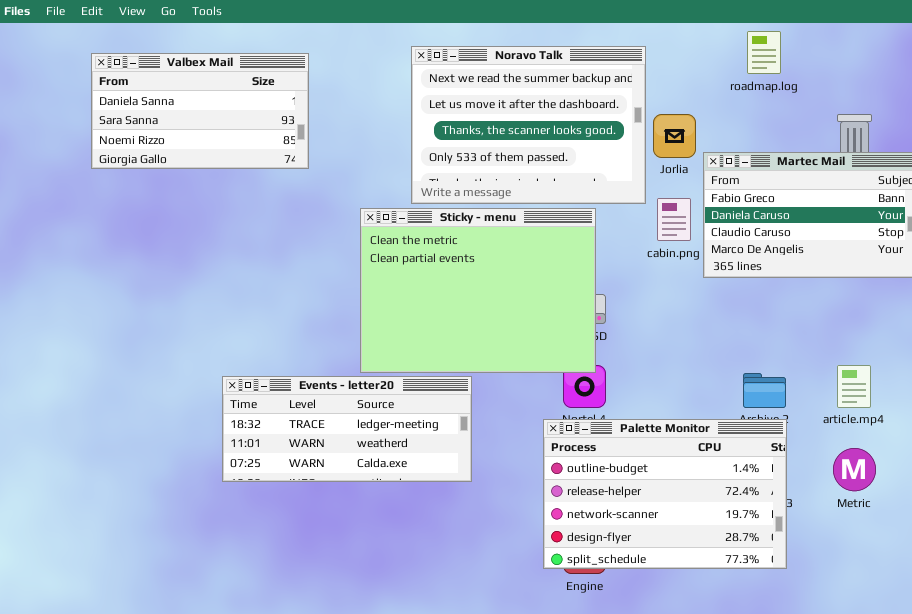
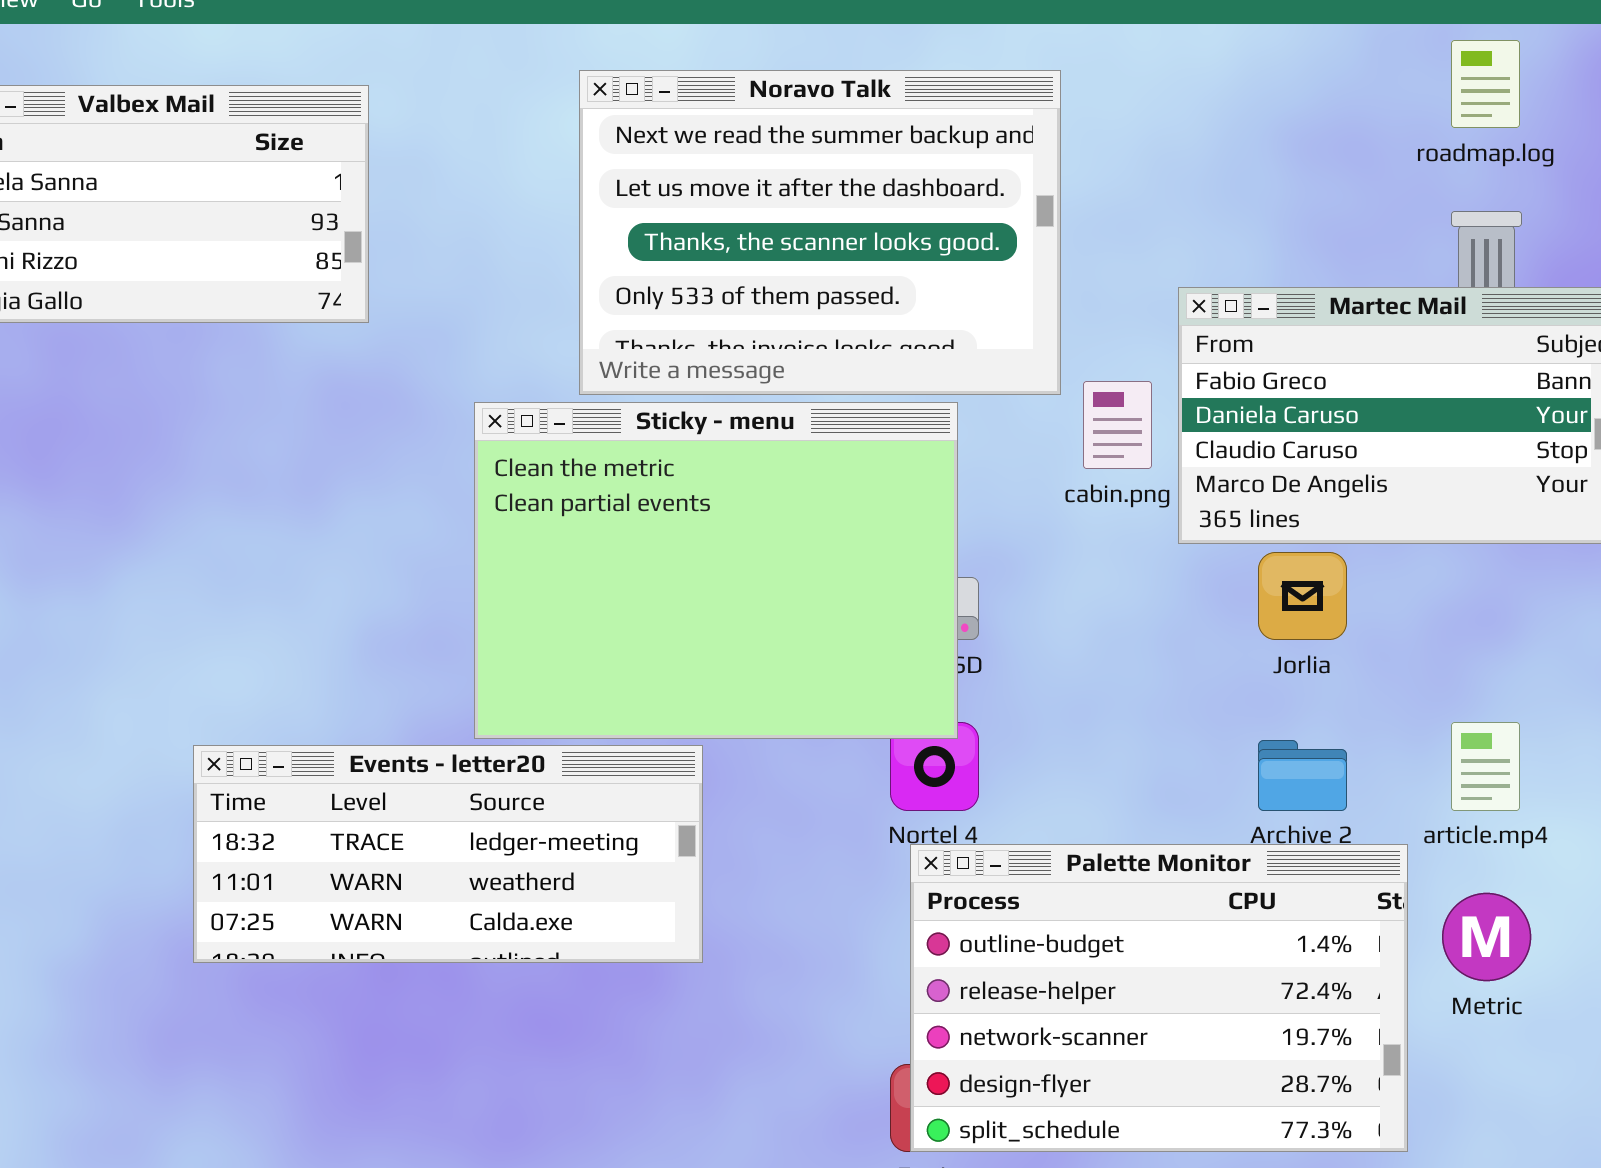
roadmap.log: [747,31,781,74] -> [1451,40,1520,128], moved
Jorlia: [653,114,696,158] -> [1258,552,1347,640], moved
Palette Monitor: [543,419,787,569] -> [910,844,1408,1152], moved

